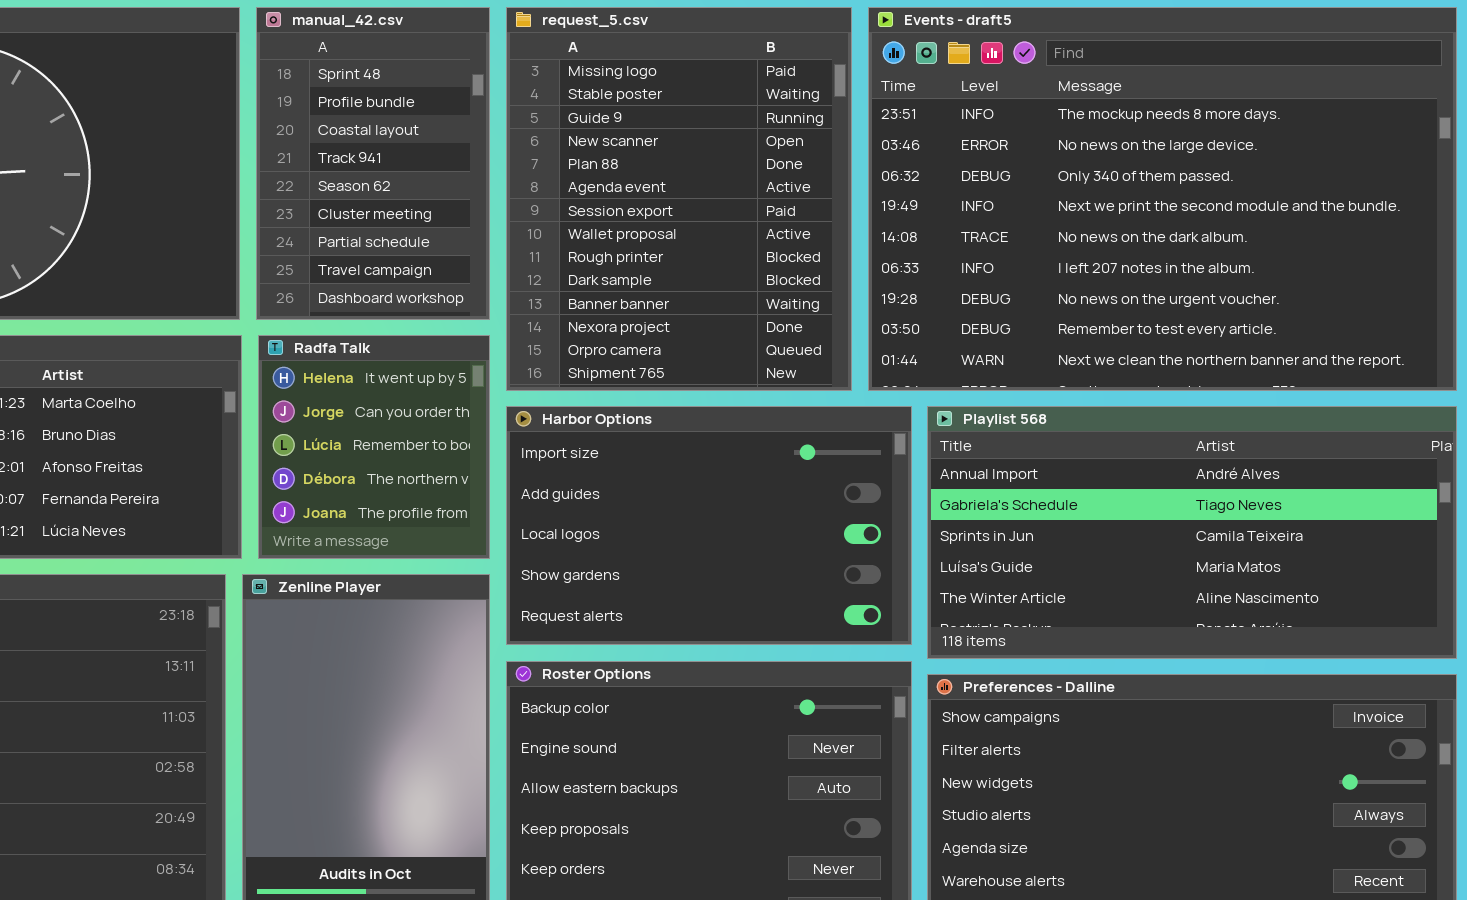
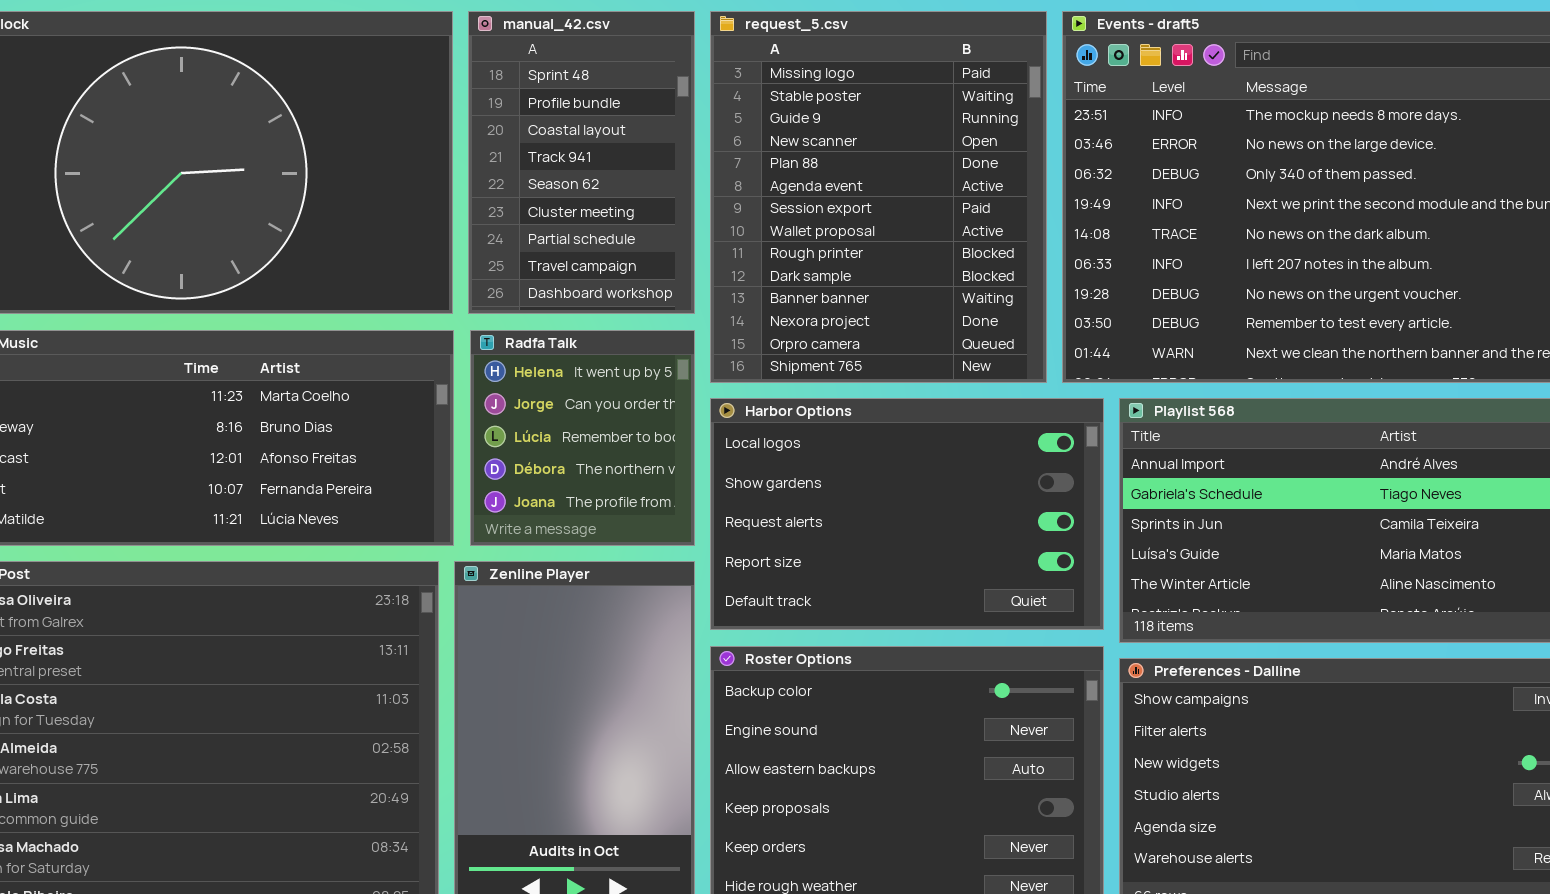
Harbor Options: [506,406,912,645] -> [710,398,1104,630], scrolled down 2 rows

